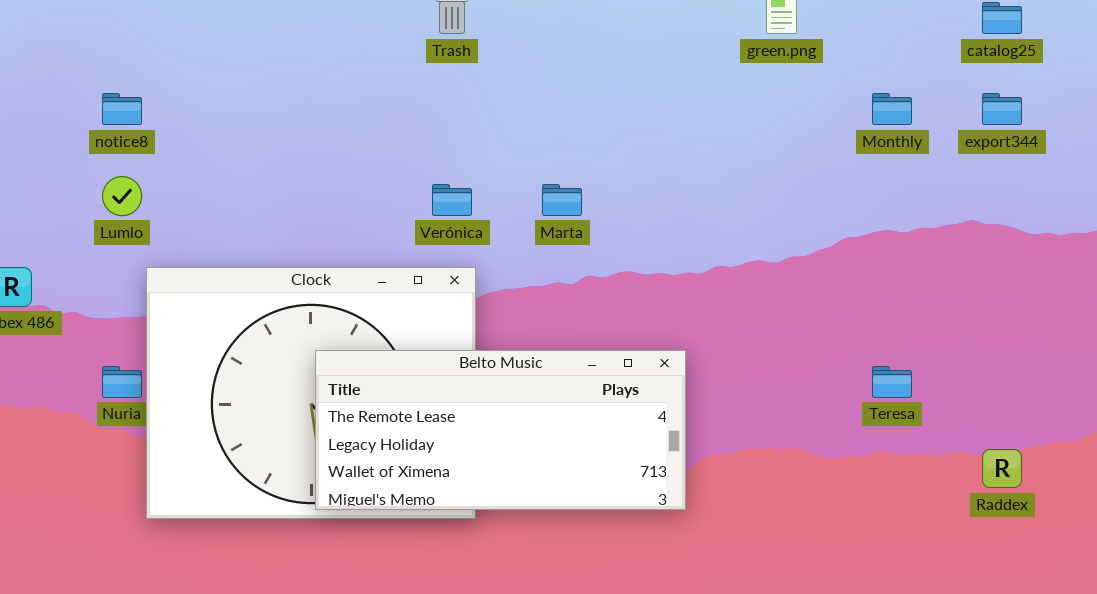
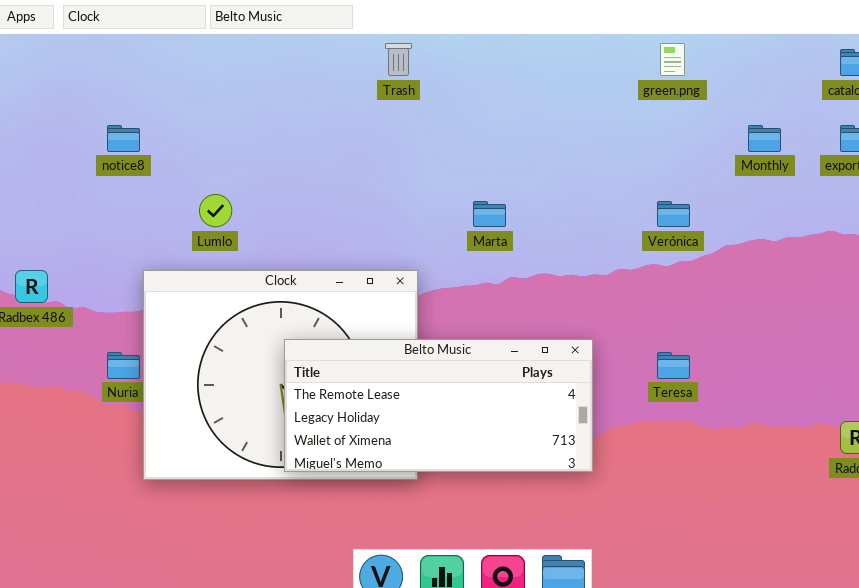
Lumlo: [102,176,142,216] -> [199,194,232,227], moved
Verónica: [432,184,472,216] -> [657,201,690,227], moved
Teresa: [872,366,912,398] -> [657,352,690,379], moved

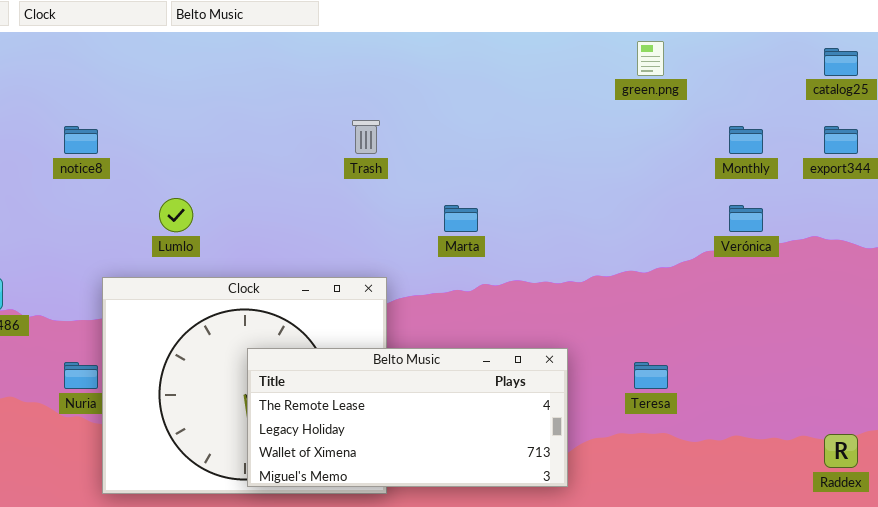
Trash: [385,43,412,76] -> [352,120,380,154], moved
Verónica: [657,201,690,227] -> [729,205,763,232], moved

